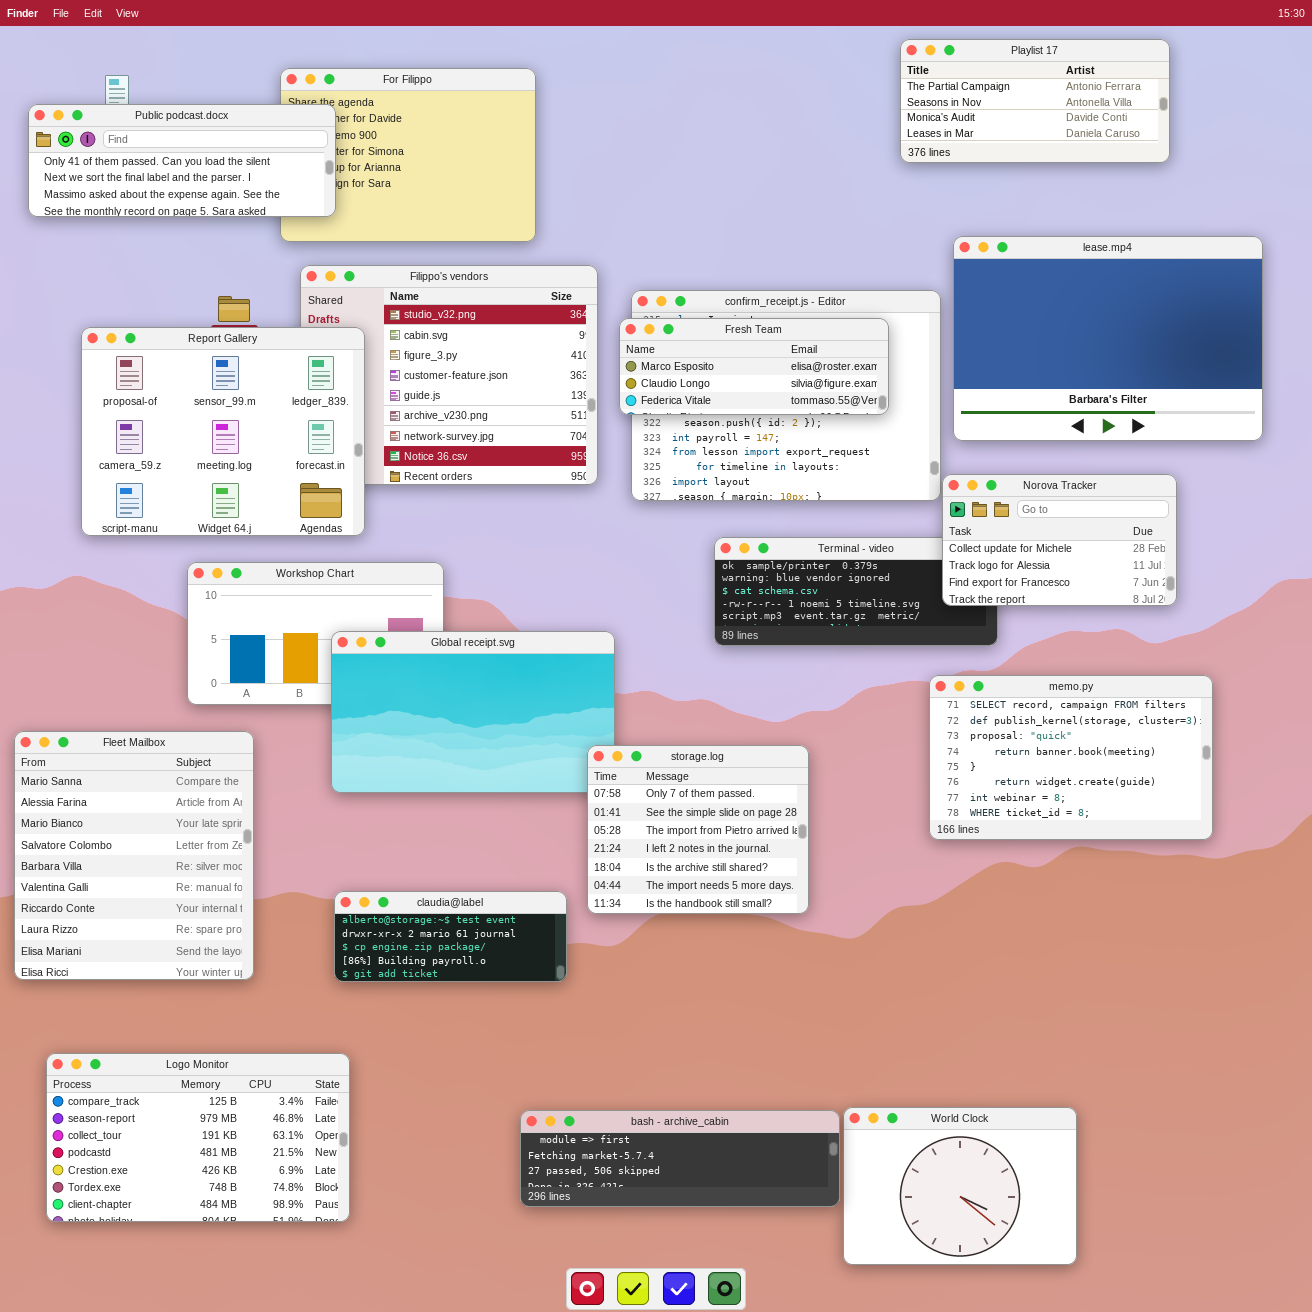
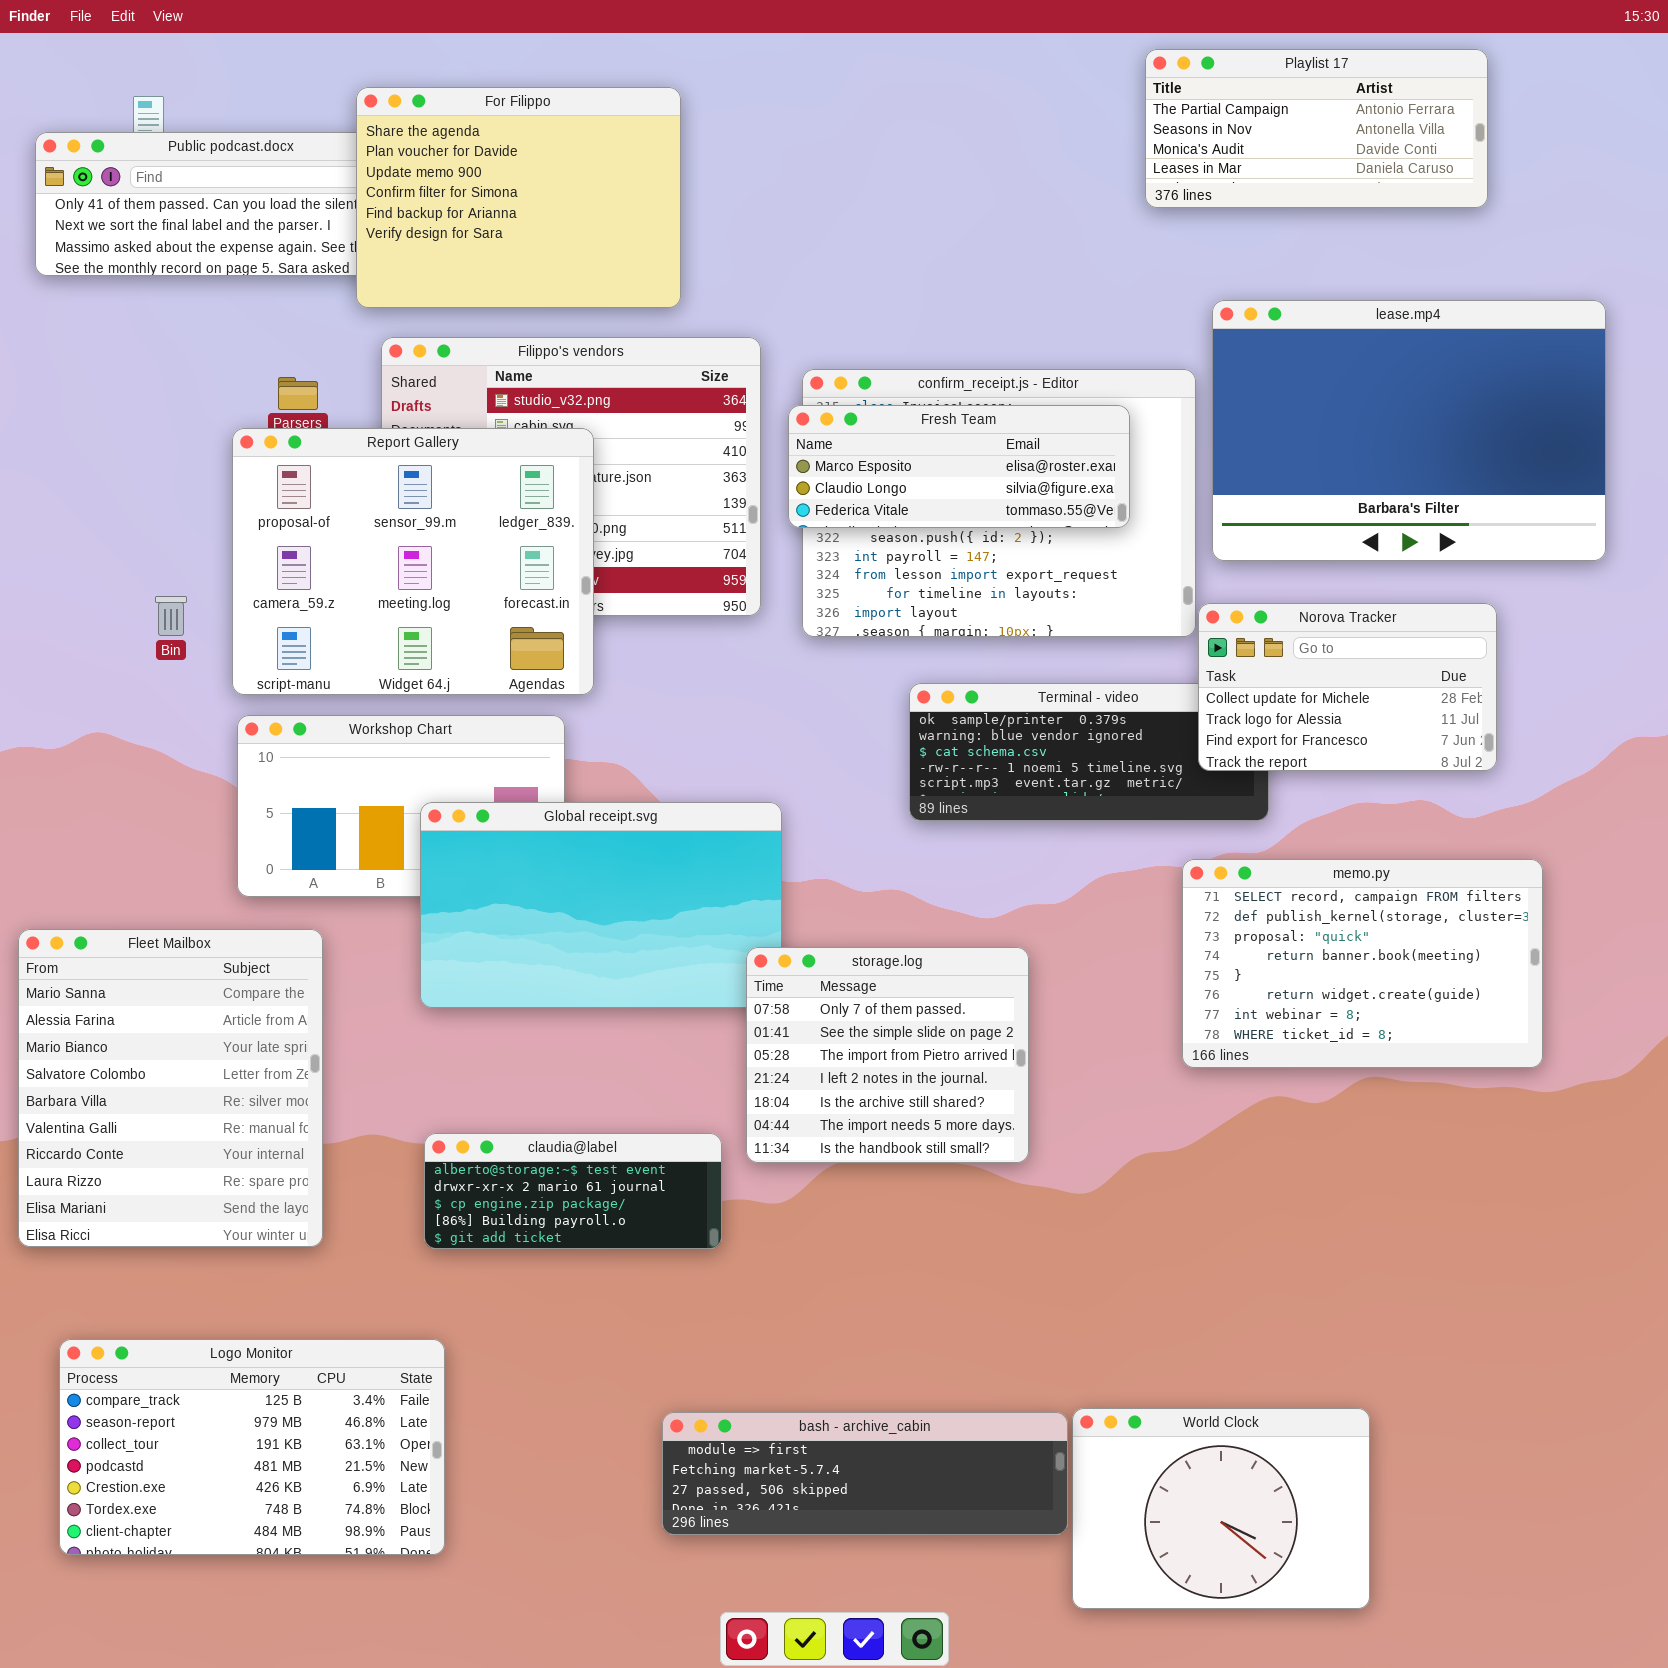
For Filippo: [280,68,536,242] -> [356,87,681,308], raised
Report Gallery: [81,327,365,536] -> [232,428,594,695], moved

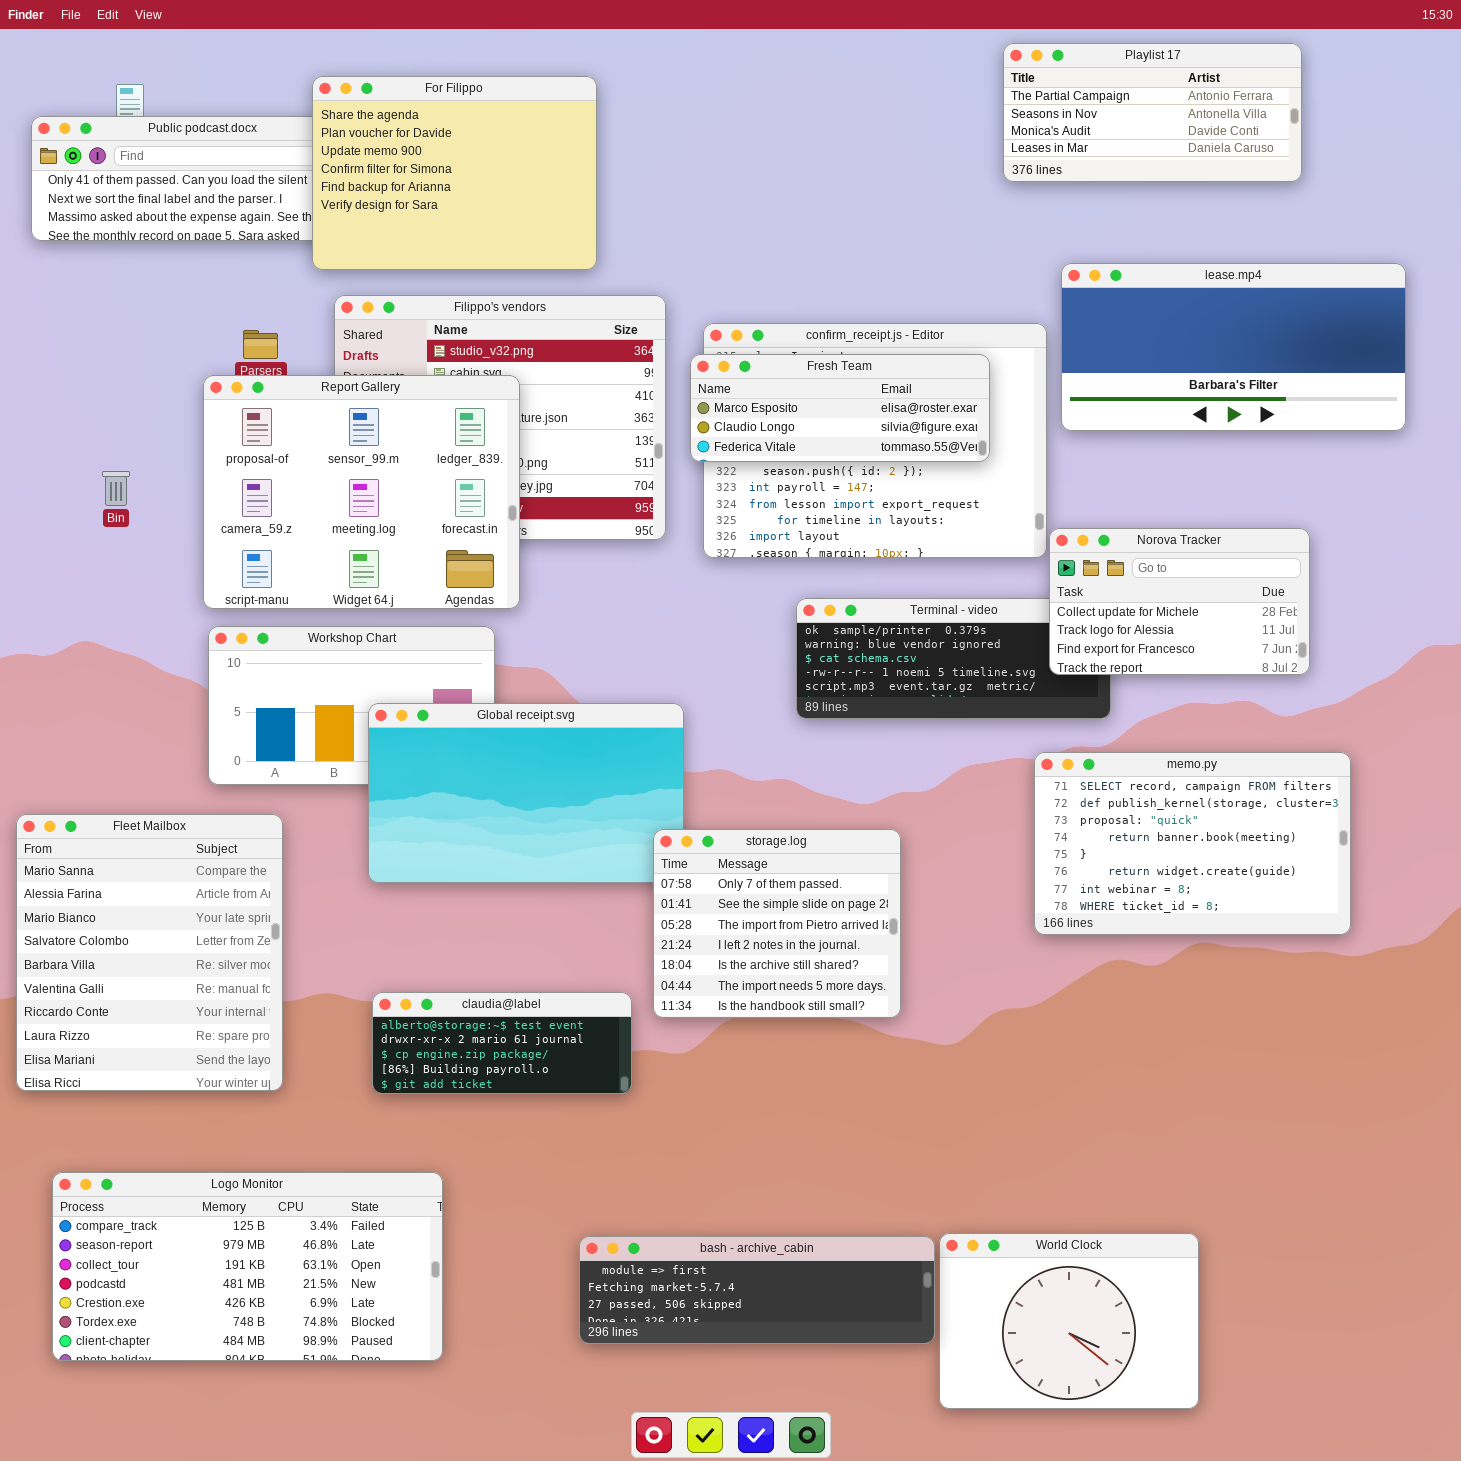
lease.mp4: [1212,300,1606,561] -> [1061,263,1406,431], resized
Bin: [155,596,187,636] -> [102,471,130,506], moved
Logo Monitor: [59,1339,445,1555] -> [52,1172,443,1361], resized

